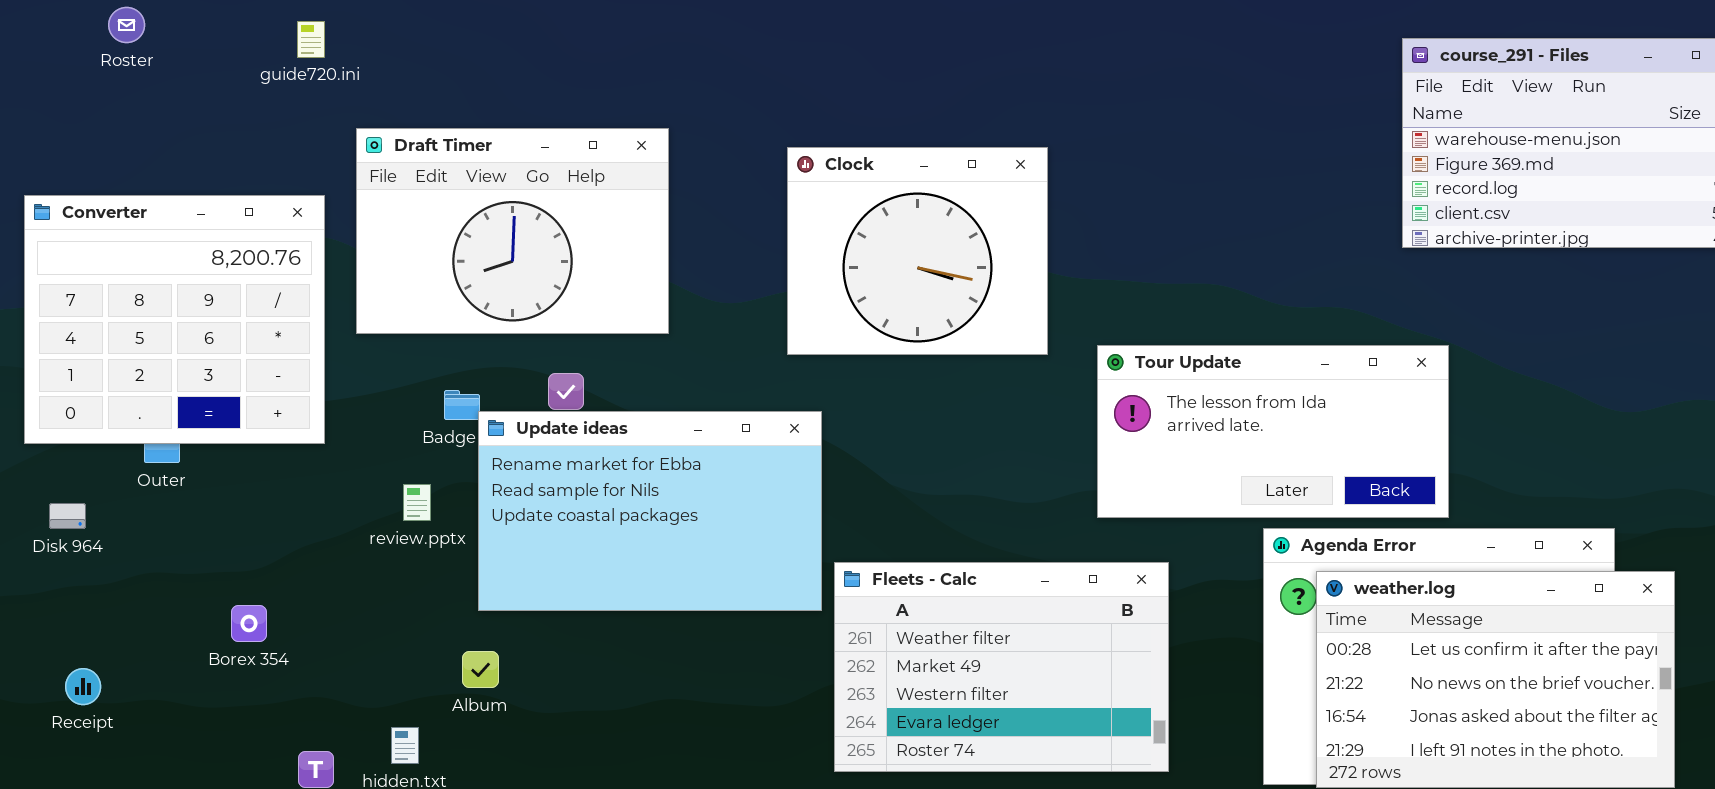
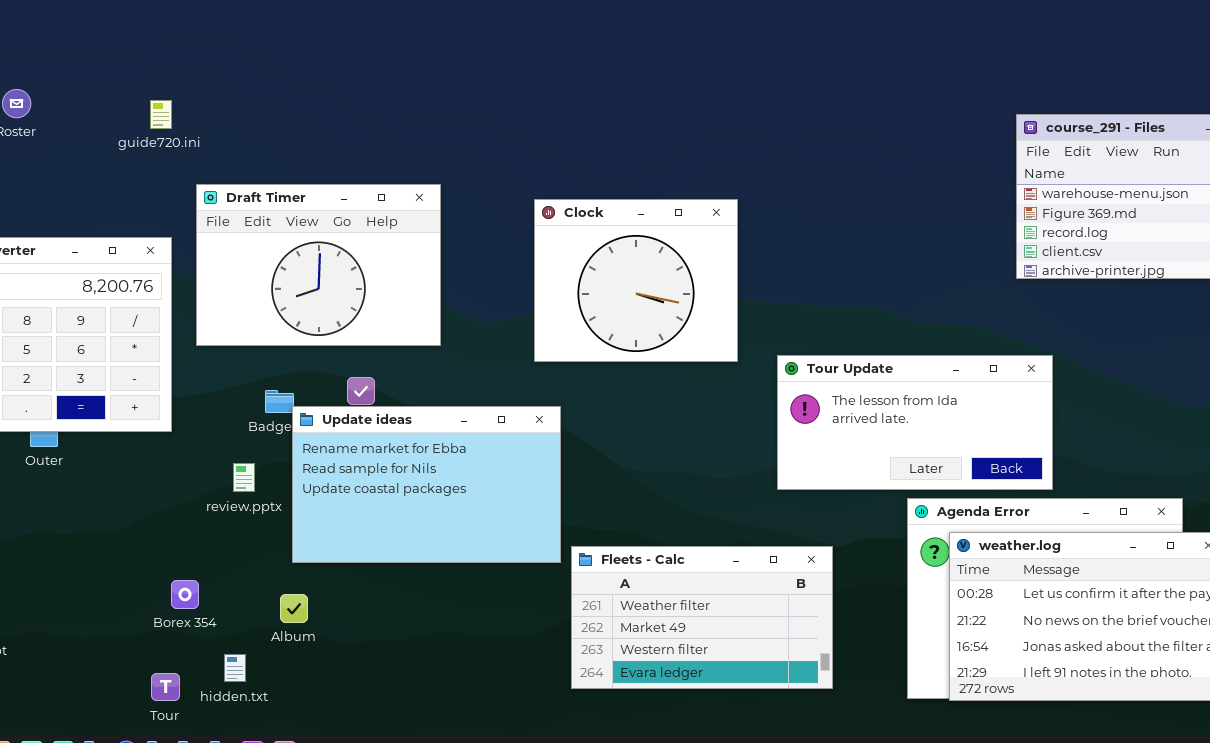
Fleets - Calc: [834,562,1169,772] -> [571,546,833,689], resized
Borex 354: [231,605,267,642] -> [171,580,199,609], moved

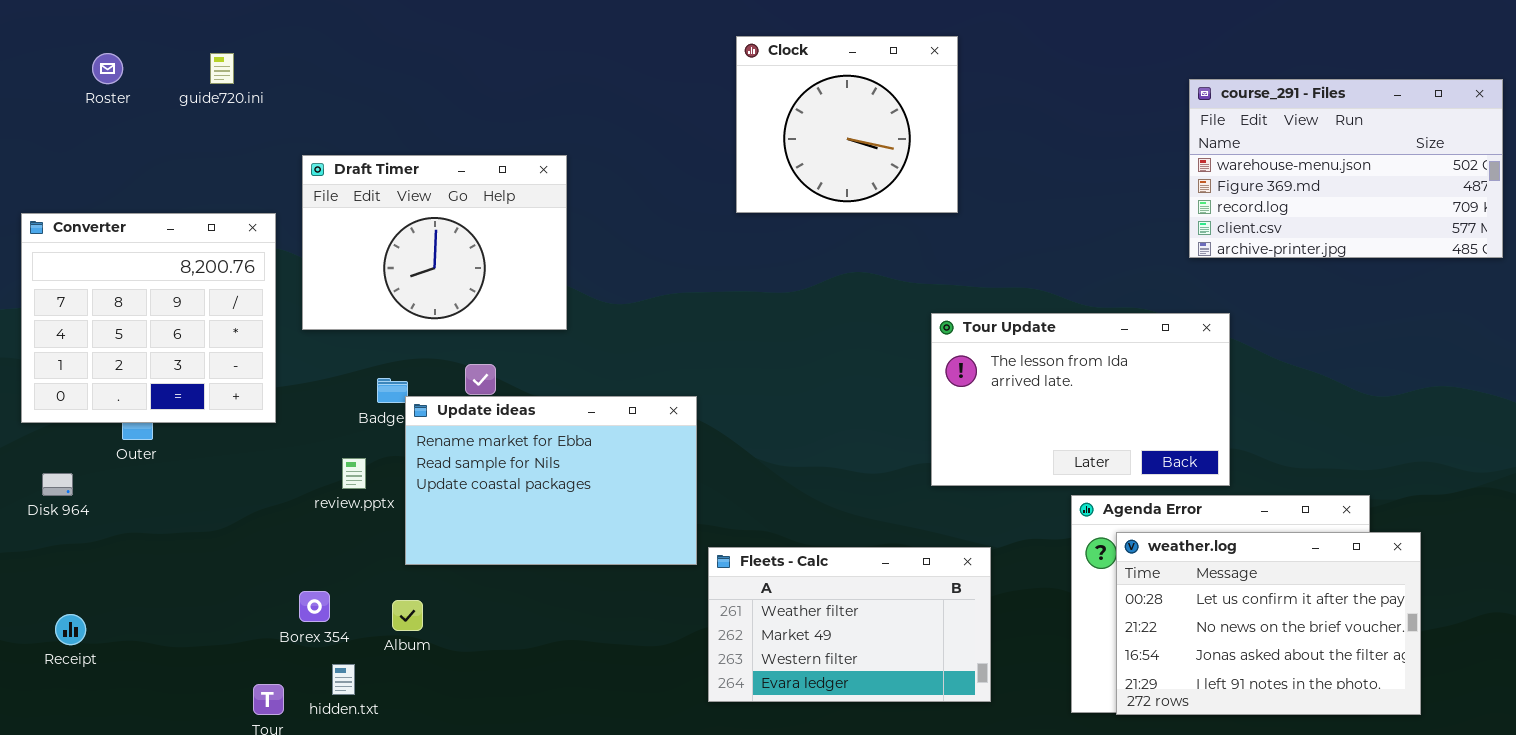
guide720.ini: [150,100,172,129] -> [210,53,234,84], moved
Clock: [534,199,738,362] -> [736,36,958,213], moved
Tour Update: [777,355,1053,490] -> [931,313,1230,486], resized
Borex 354: [171,580,199,609] -> [299,591,330,622], moved

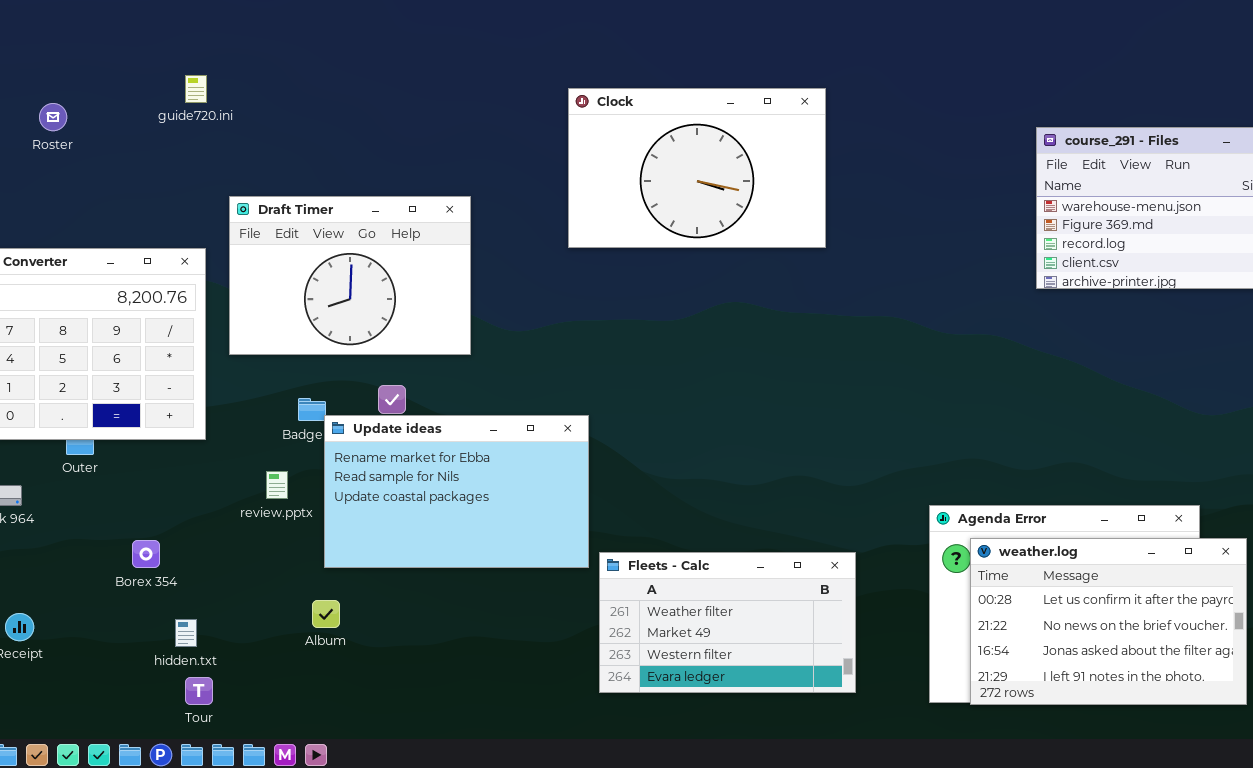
Clock: [736,36,958,213] -> [568,88,826,248], resized
guide720.ini: [210,53,234,84] -> [185,75,207,103], moved
Tour Update: [931,313,1230,486] -> none, closed
Borex 354: [299,591,330,622] -> [132,540,160,568], moved
hidden.txt: [332,664,355,695] -> [175,619,197,647], moved

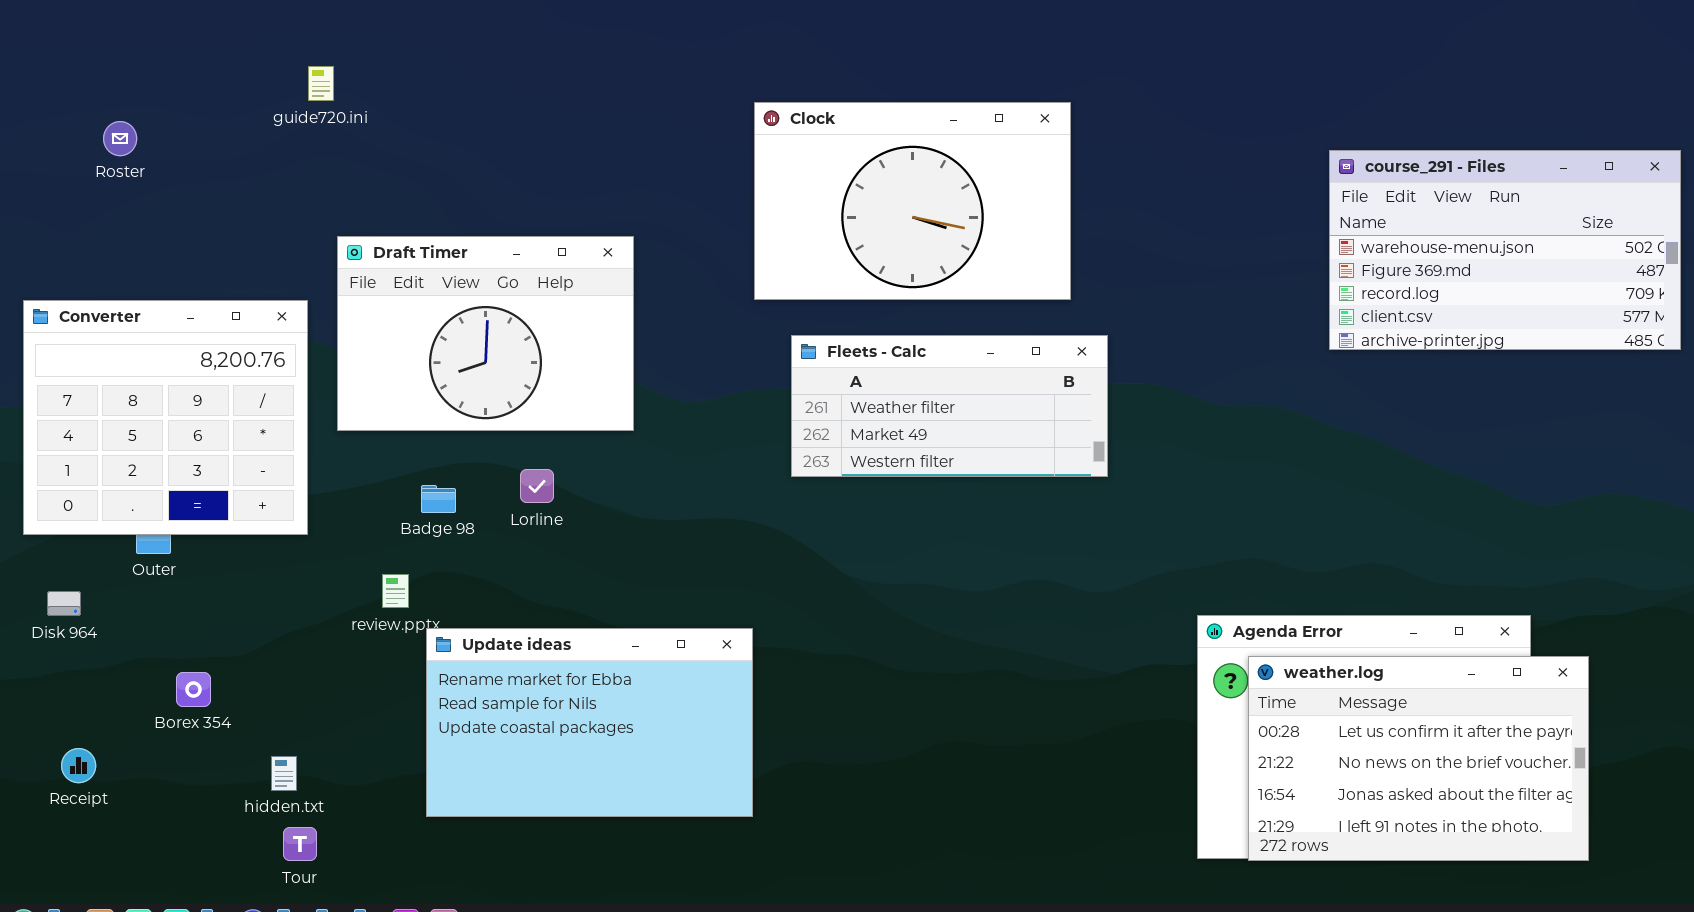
guide720.ini: [185,75,207,103] -> [308,66,334,101], moved
Update ideas: [324,415,589,568] -> [426,628,753,817], moved
Borex 354: [132,540,160,568] -> [176,672,211,707], moved
Fleets - Calc: [599,552,856,693] -> [791,335,1108,477], moved, resized

